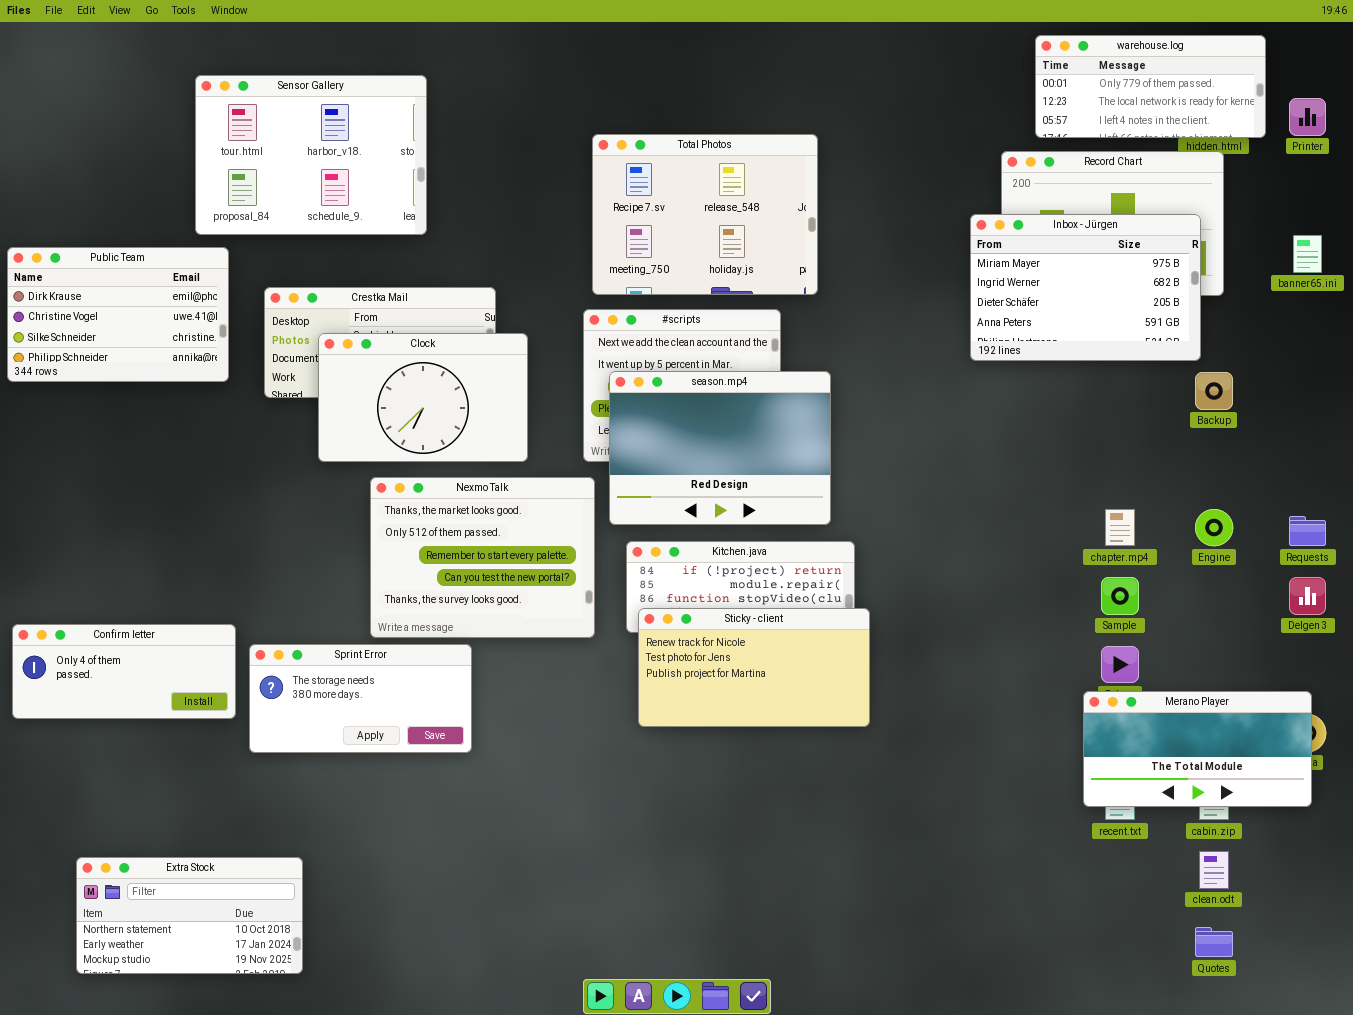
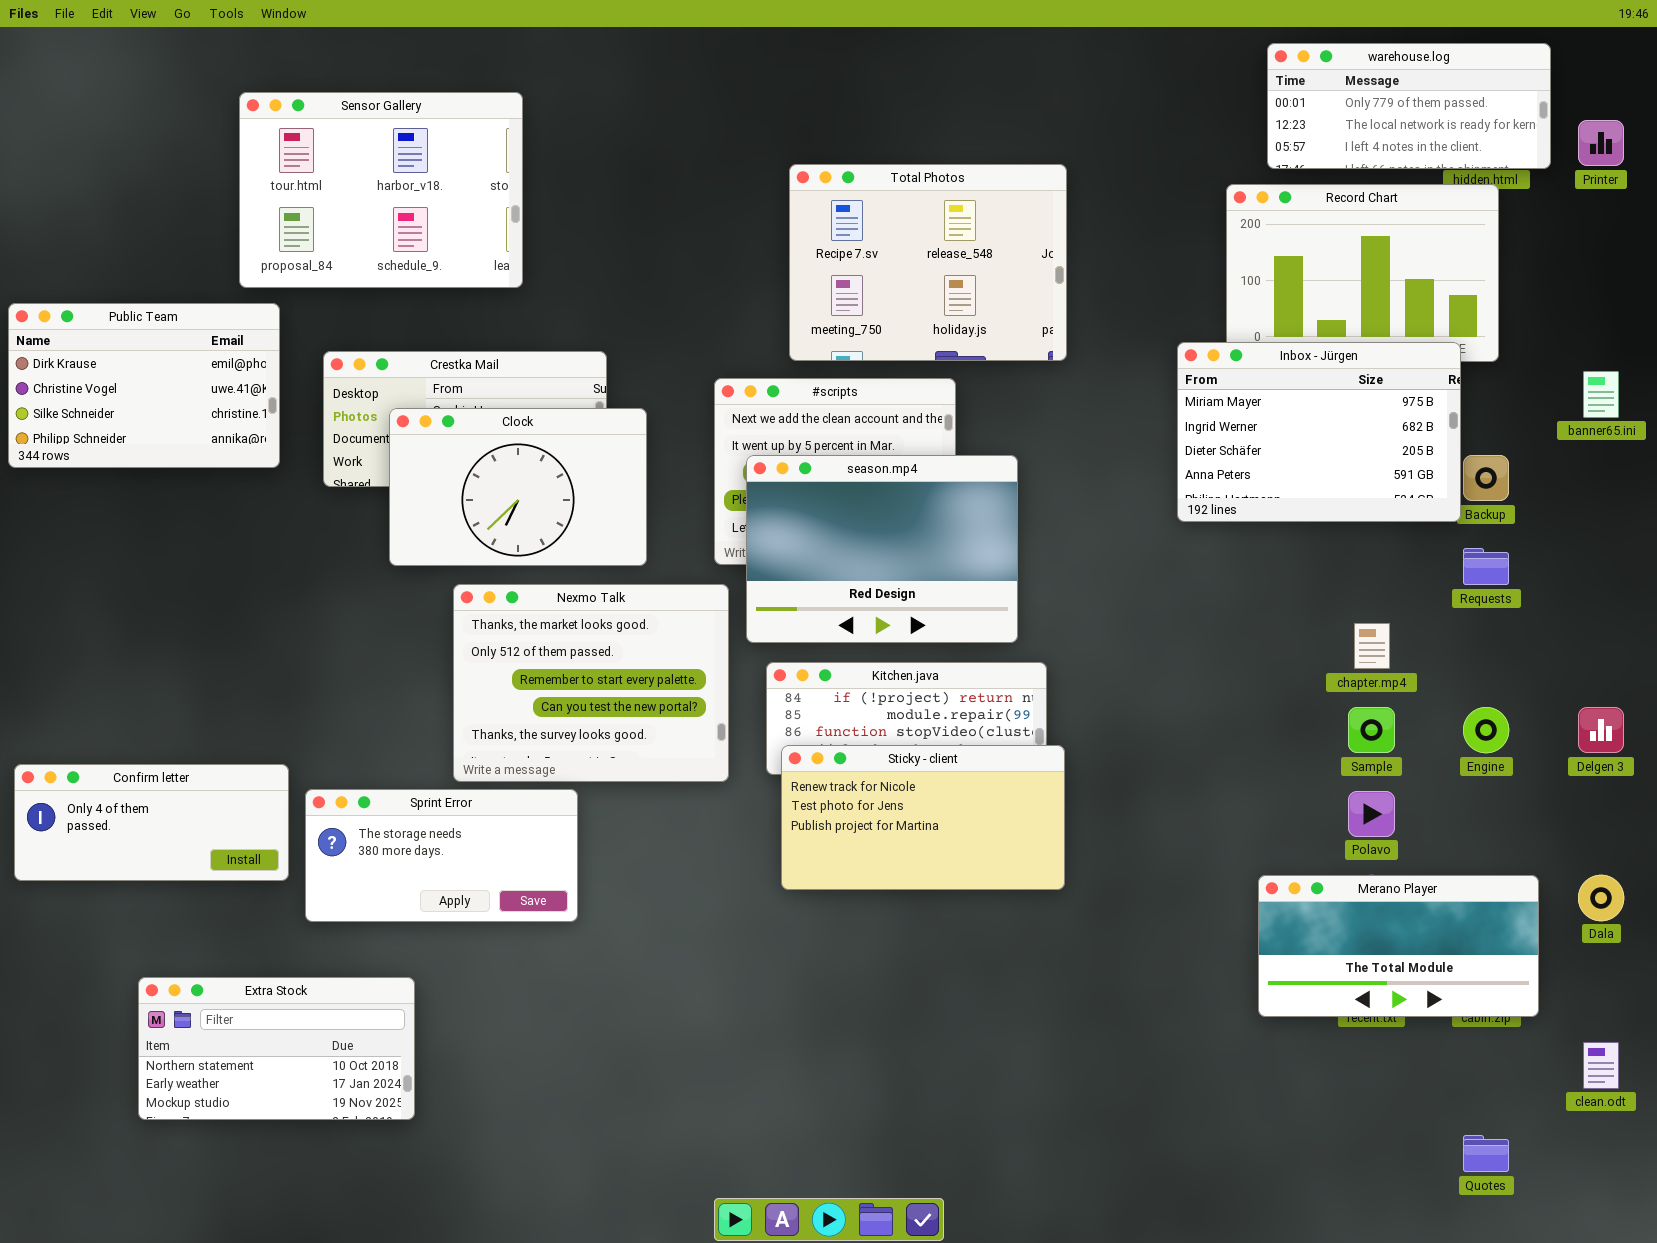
Total Photos: [592,134,818,295] -> [789,164,1067,361], moved
Inbox - Jürgen: [970,214,1201,361] -> [1177,342,1461,522], moved
banner65.ini: [1293,235,1322,273] -> [1583,371,1619,418], moved
Engine: [1195,509,1233,546] -> [1463,707,1509,753], moved
Requests: [1289,516,1326,546] -> [1463,548,1509,585], moved
Merano Player: [1083,691,1312,807] -> [1258,875,1539,1017], moved
clean.odt: [1199,851,1229,889] -> [1583,1042,1619,1089], moved
Extra Stock: [76,857,303,974] -> [138,977,415,1120], moved

